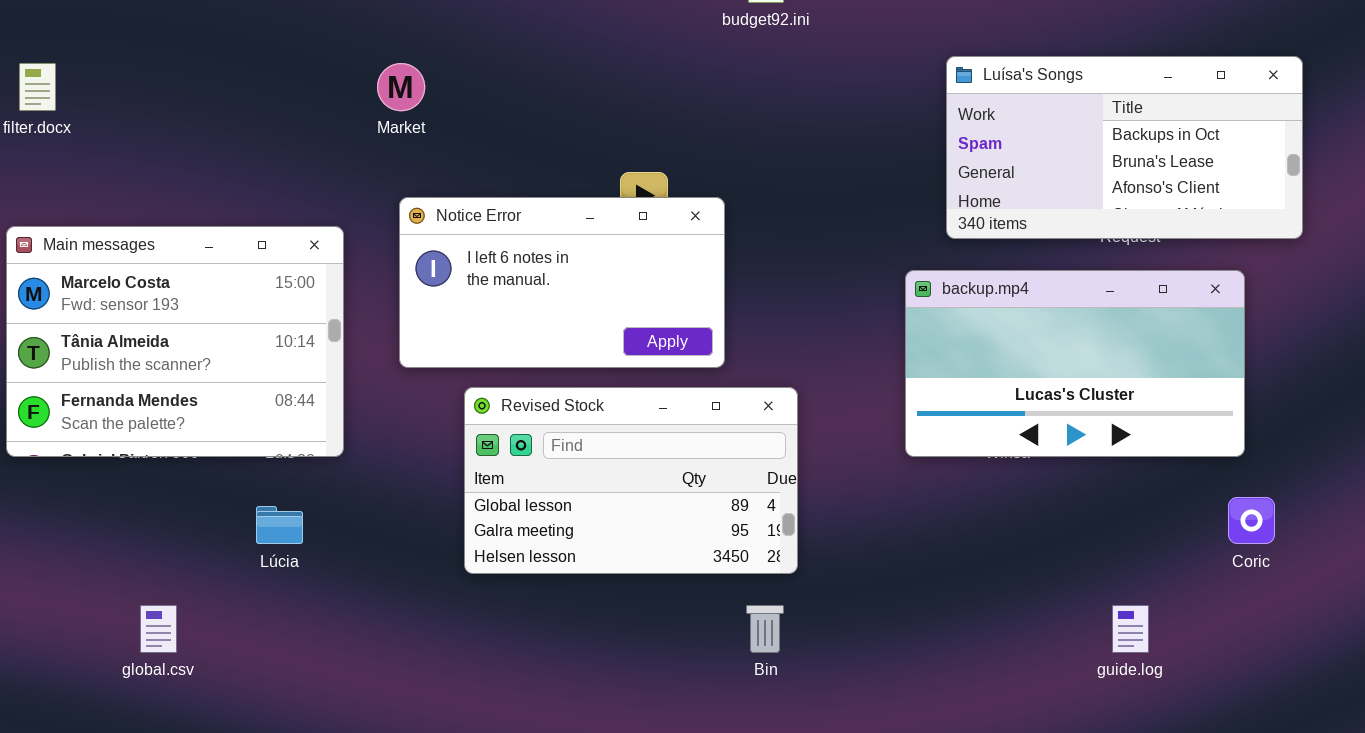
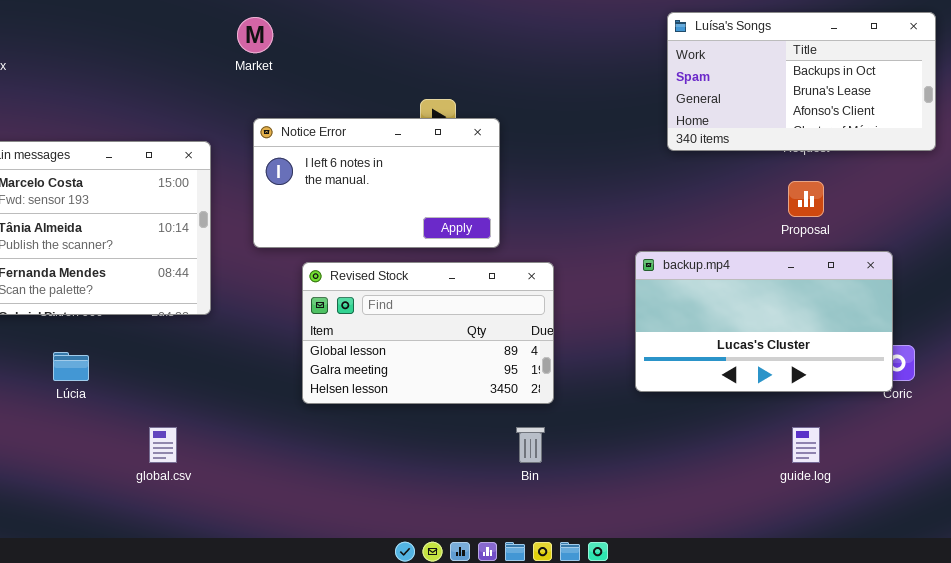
backup.mp4: [905,270,1245,457] -> [635,251,893,392], moved
Lúcia: [256,506,303,544] -> [53,352,89,381], moved
global.csv: [140,605,177,653] -> [149,427,177,463], moved

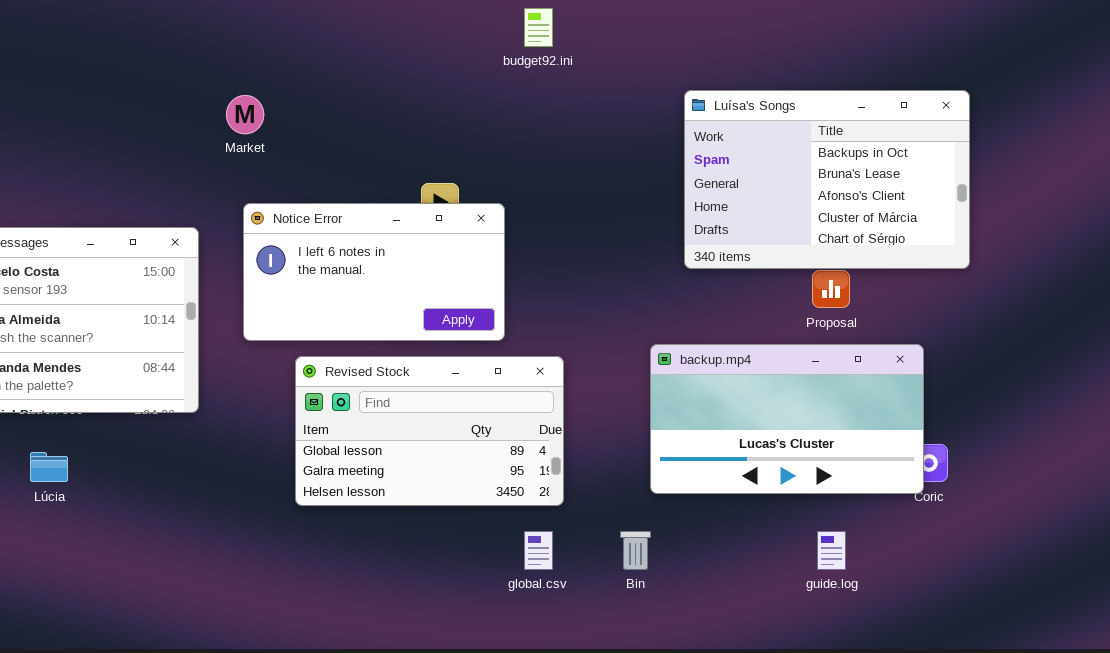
Luísa's Songs: [667,12,936,151] -> [684,90,970,269], resized
global.csv: [149,427,177,463] -> [524,531,553,570], moved
Bin: [516,427,545,463] -> [620,531,651,570], moved

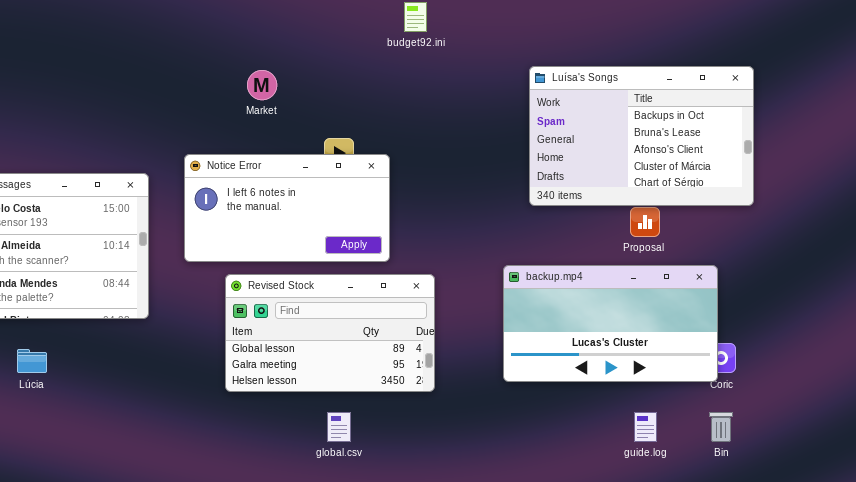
Market: [226,95,264,134] -> [247,70,277,100], moved
global.csv: [524,531,553,570] -> [327,412,351,442], moved
Bin: [620,531,651,570] -> [709,412,733,442], moved

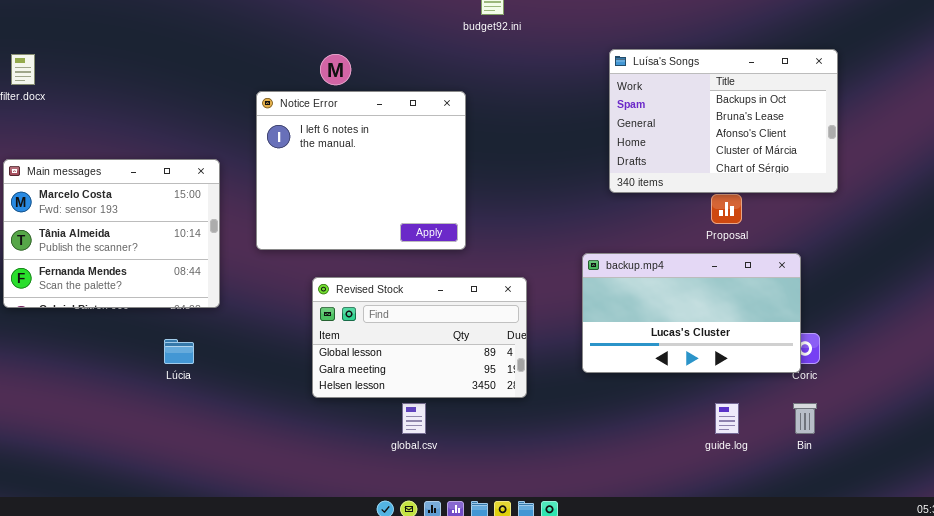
Notice Error: [184,154,390,262] -> [256,91,466,250], resized
Revised Stock: [225,274,435,392] -> [312,277,527,398], moved
Lúcia: [17,349,47,373] -> [164,339,194,364], moved

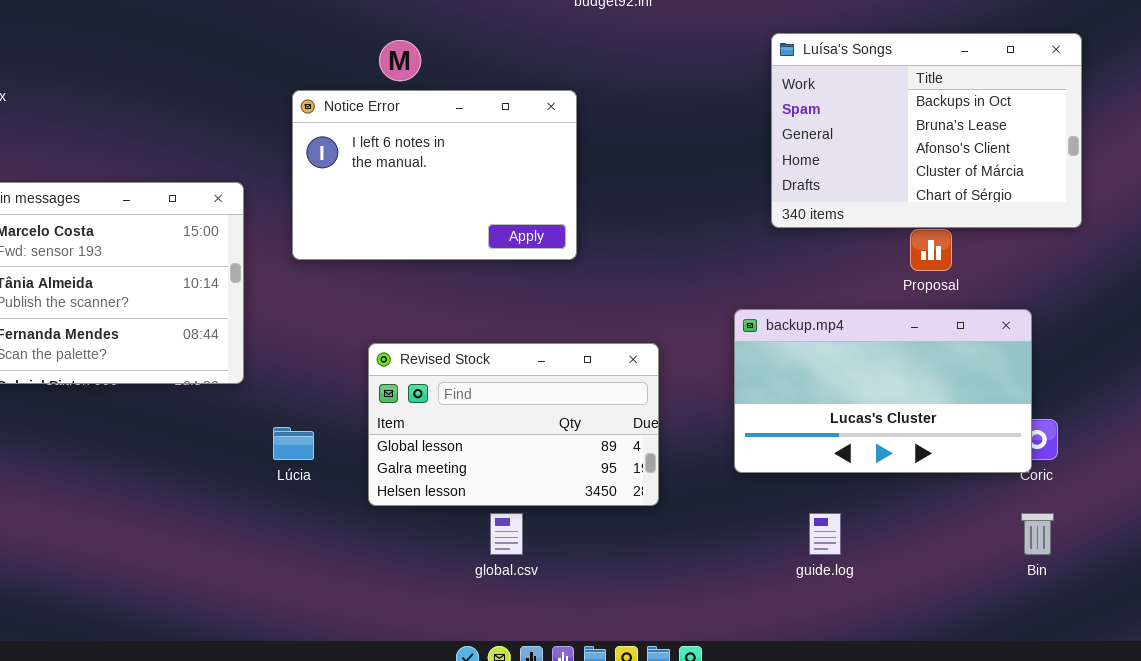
Notice Error: [256,91,466,250] -> [292,90,577,260], resized
Lúcia: [164,339,194,364] -> [273,427,314,460], moved
guide.log: [715,403,739,434] -> [809,513,841,555], moved

